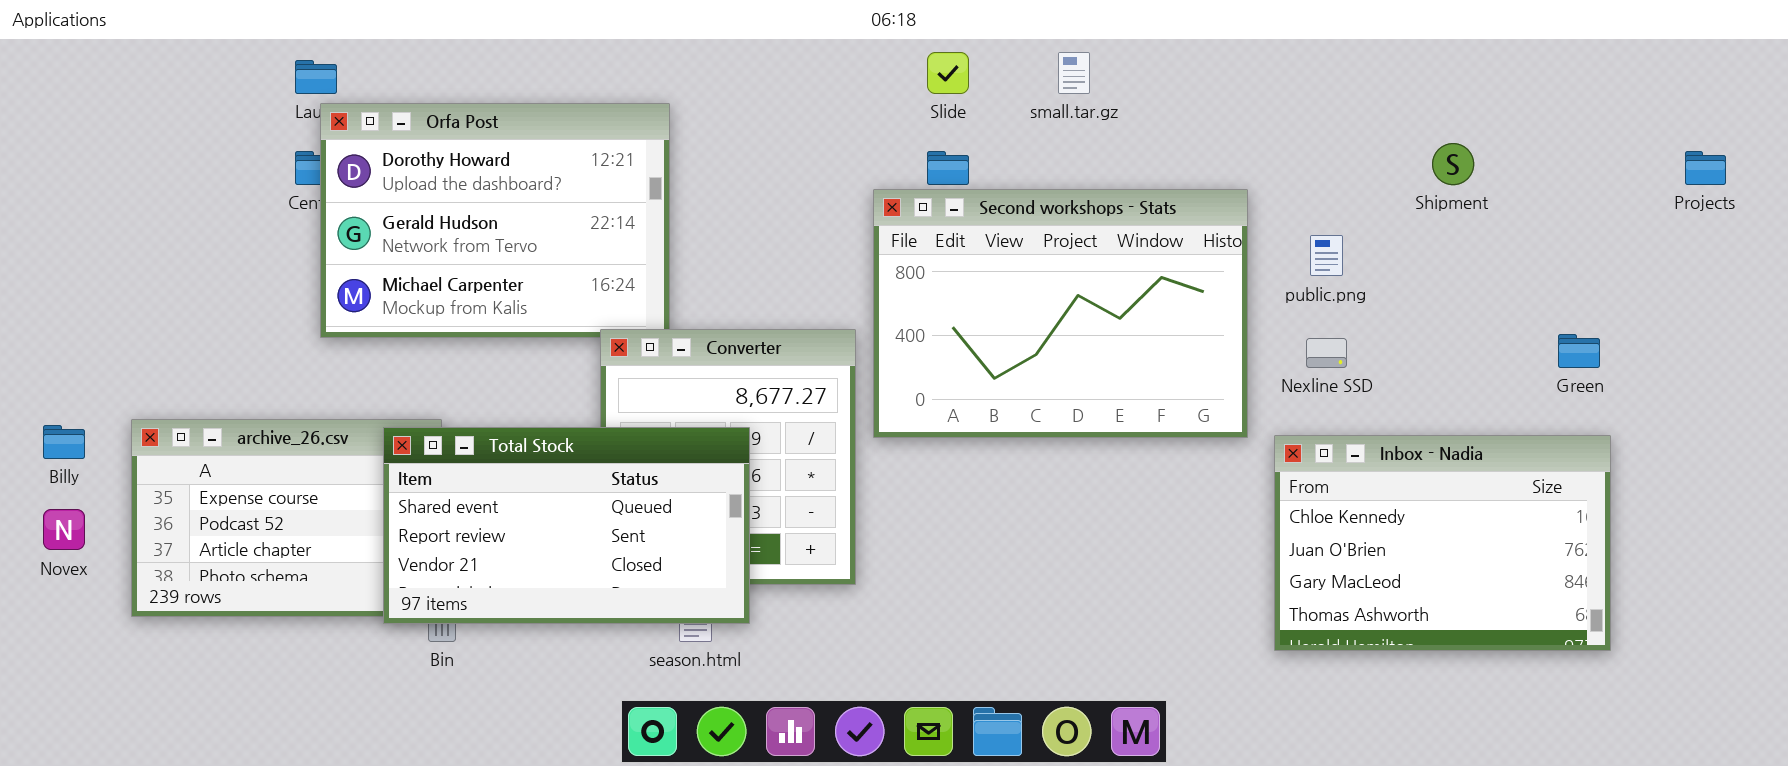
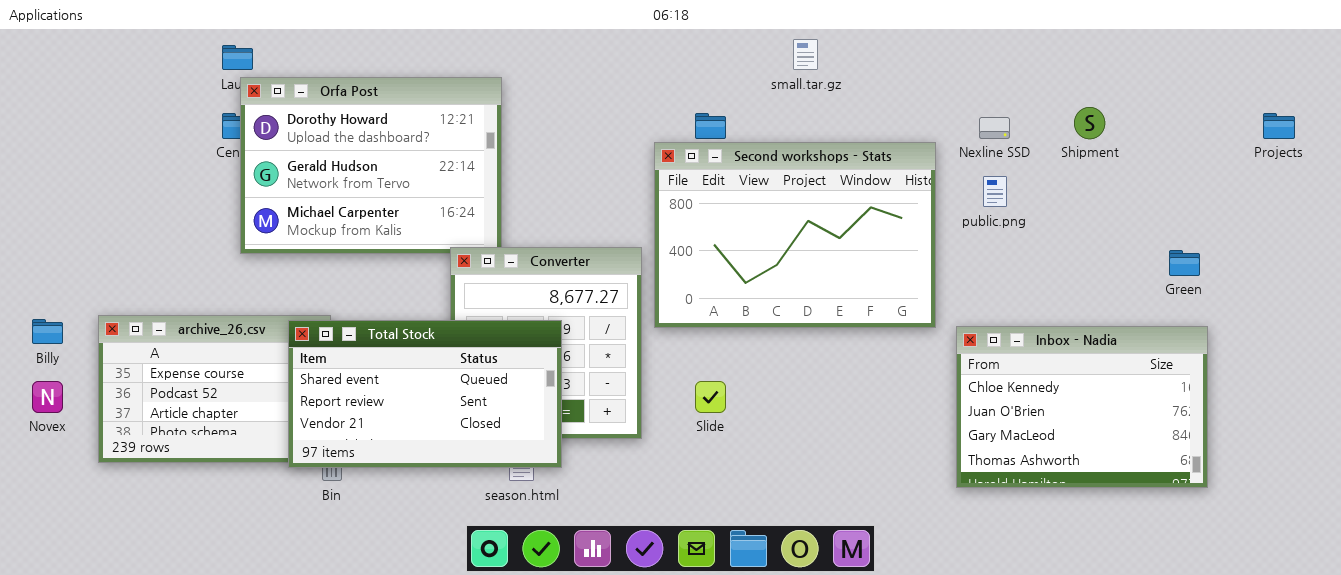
Slide: [927,52,969,94] -> [695,381,726,413], moved
Nexline SSD: [1306,338,1347,368] -> [979,117,1010,139], moved

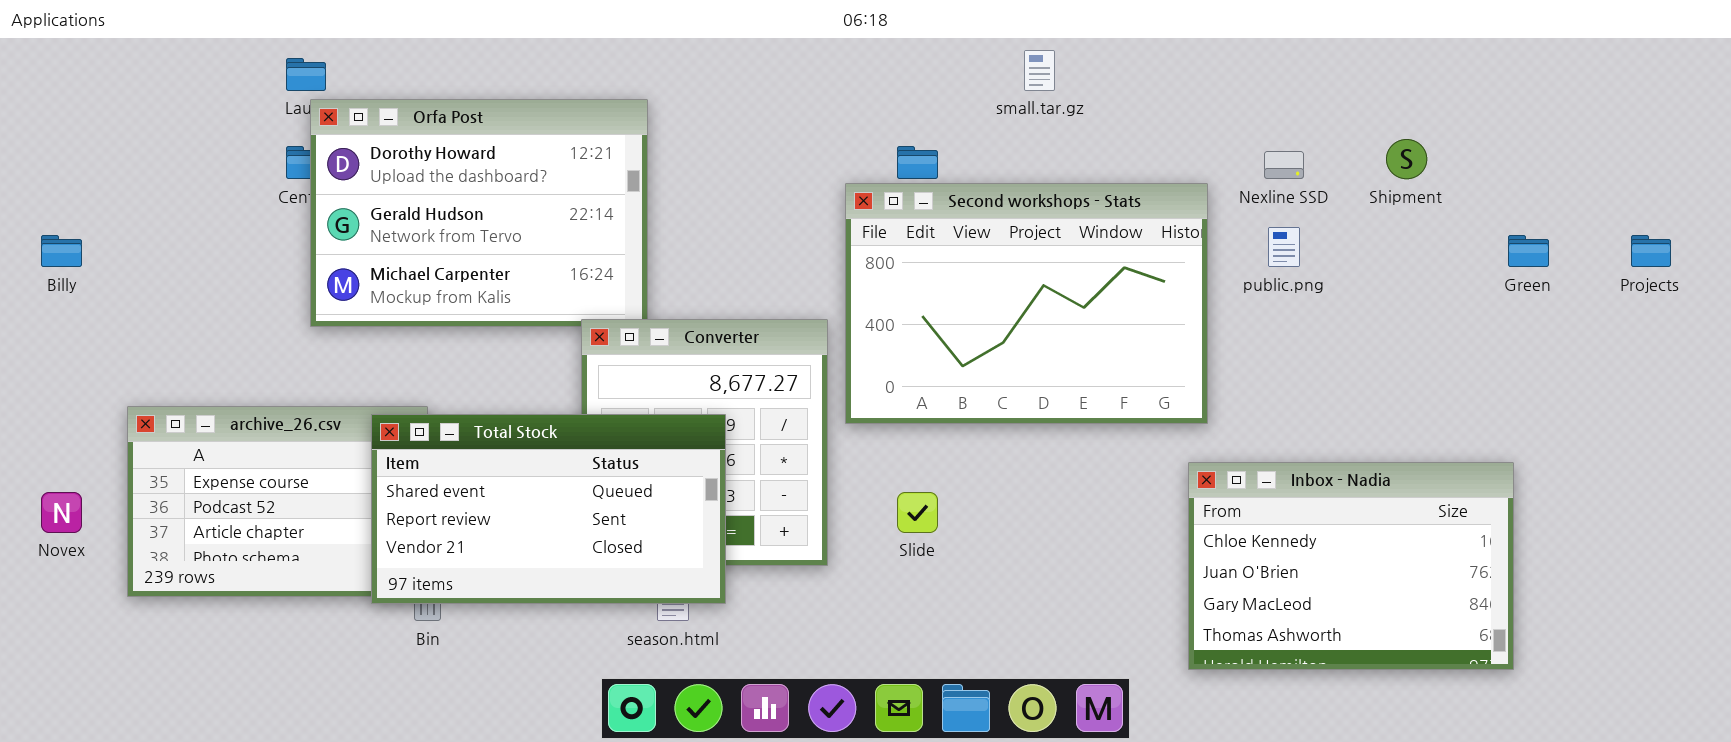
Projects: [1263,113,1295,139] -> [1631,235,1671,267], moved
Green: [1169,250,1200,276] -> [1508,235,1549,267], moved
Billy: [32,319,63,344] -> [41,235,82,267], moved
Inbox - Nadia: [956,326,1208,488] -> [1188,462,1514,670], moved

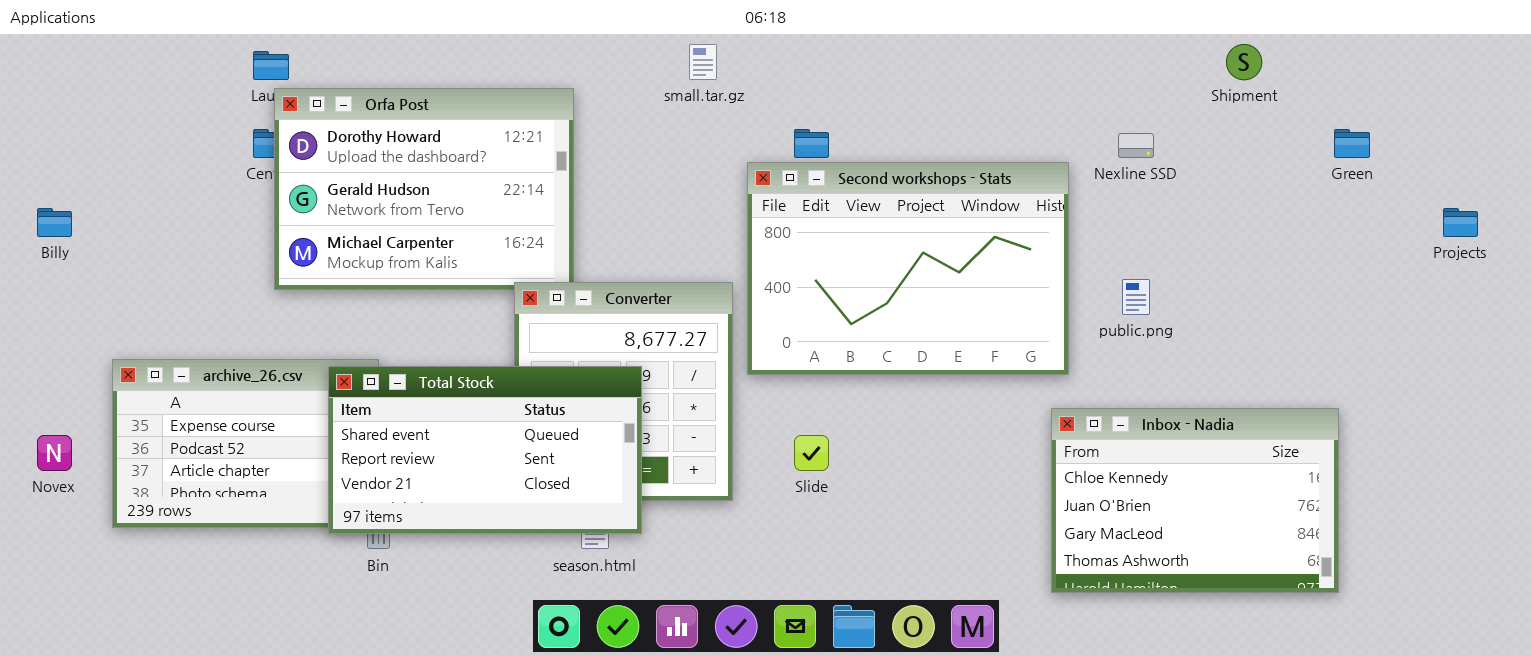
small.tar.gz: [1024,50,1055,91] -> [689,44,717,80], moved
Shipment: [1386,139,1427,179] -> [1226,44,1262,80], moved
public.png: [1268,227,1300,267] -> [1122,279,1150,315], moved
Green: [1508,235,1549,267] -> [1334,129,1370,158], moved

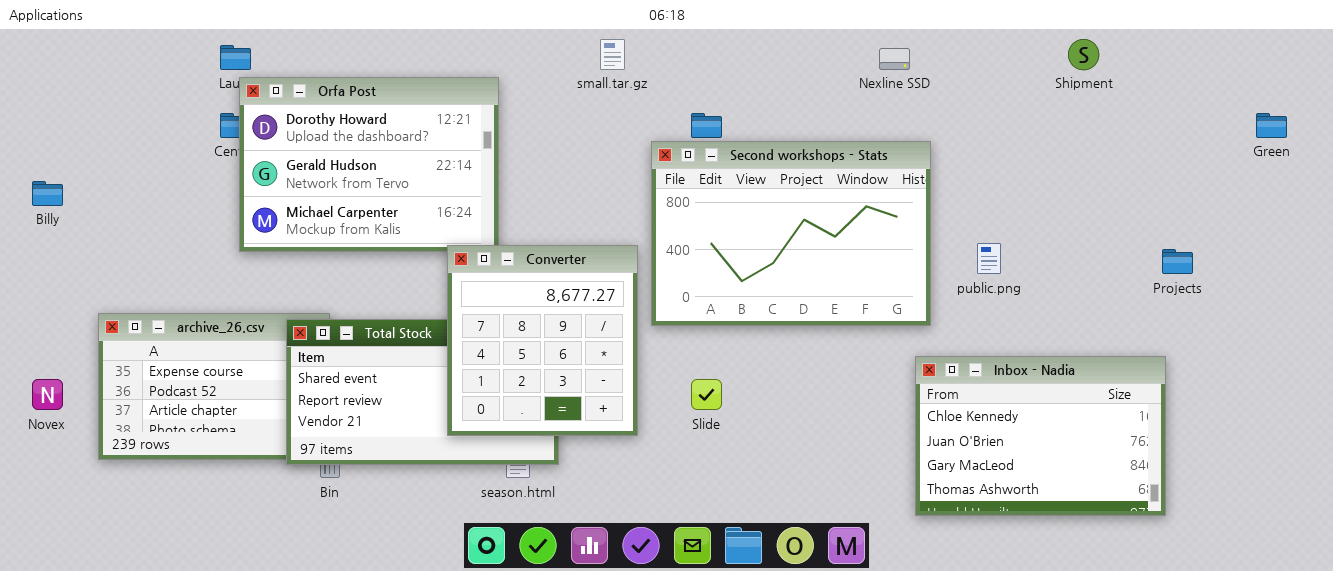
Green: [1334,129,1370,158] -> [1256,113,1287,138], moved
Nexline SSD: [1118,133,1154,158] -> [879,48,910,70], moved
Projects: [1443,208,1478,237] -> [1162,249,1193,274], moved
Converter: [514,282,733,501] -> [447,245,638,436], raised

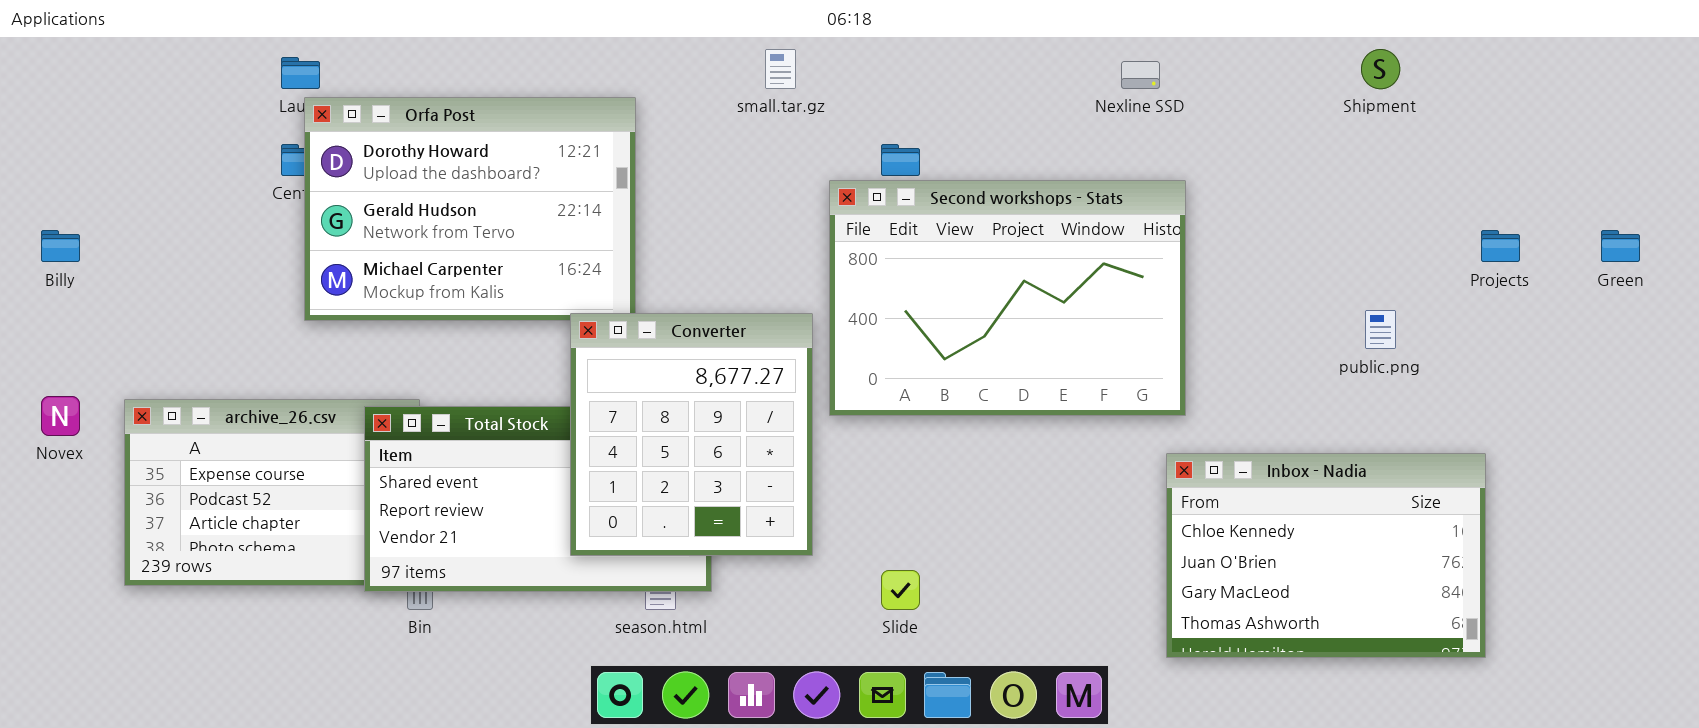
Green: [1256,113,1287,138] -> [1601,230,1640,262], moved
public.png: [977,243,1001,274] -> [1365,310,1396,349], moved
Projects: [1162,249,1193,274] -> [1481,230,1520,262], moved
Novex: [32,379,63,410] -> [41,396,80,436], moved
Slide: [691,379,722,410] -> [881,570,920,610], moved

